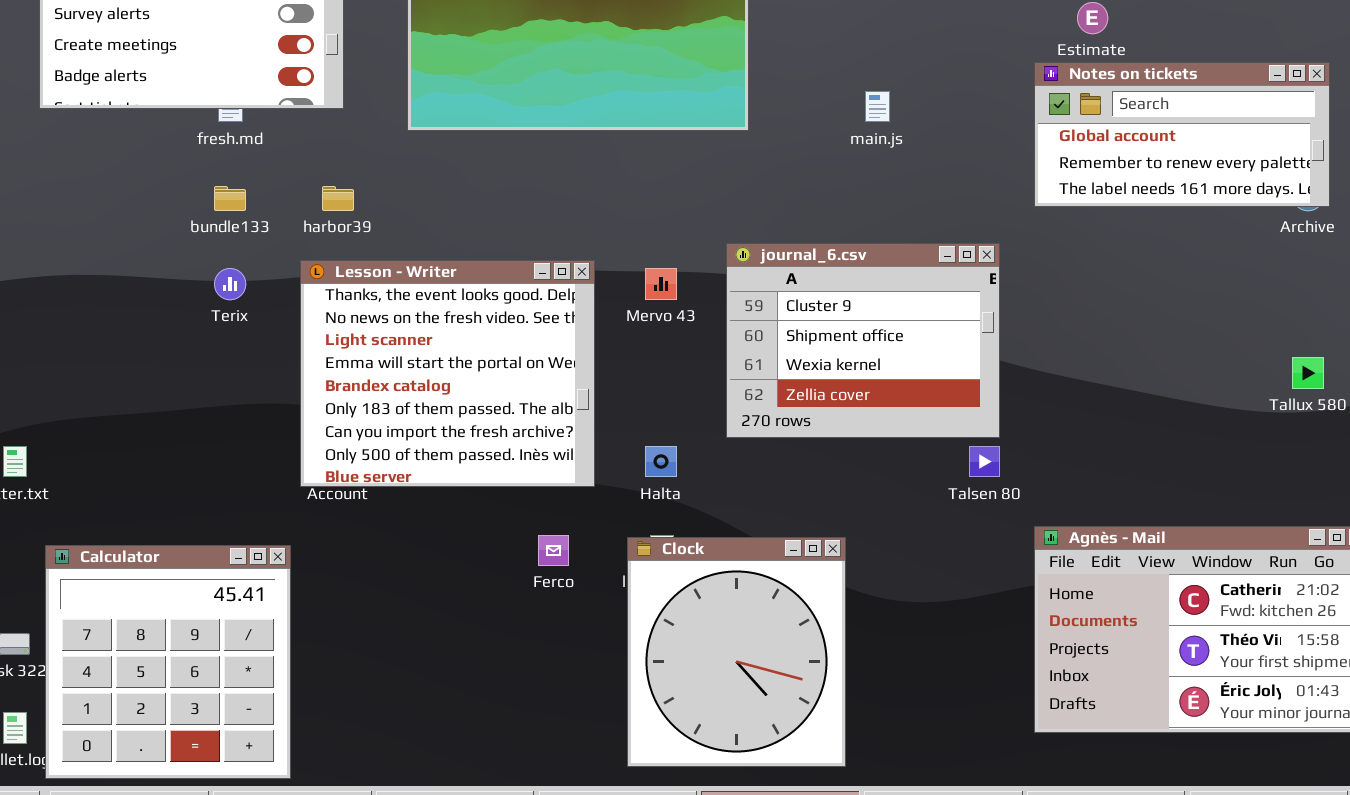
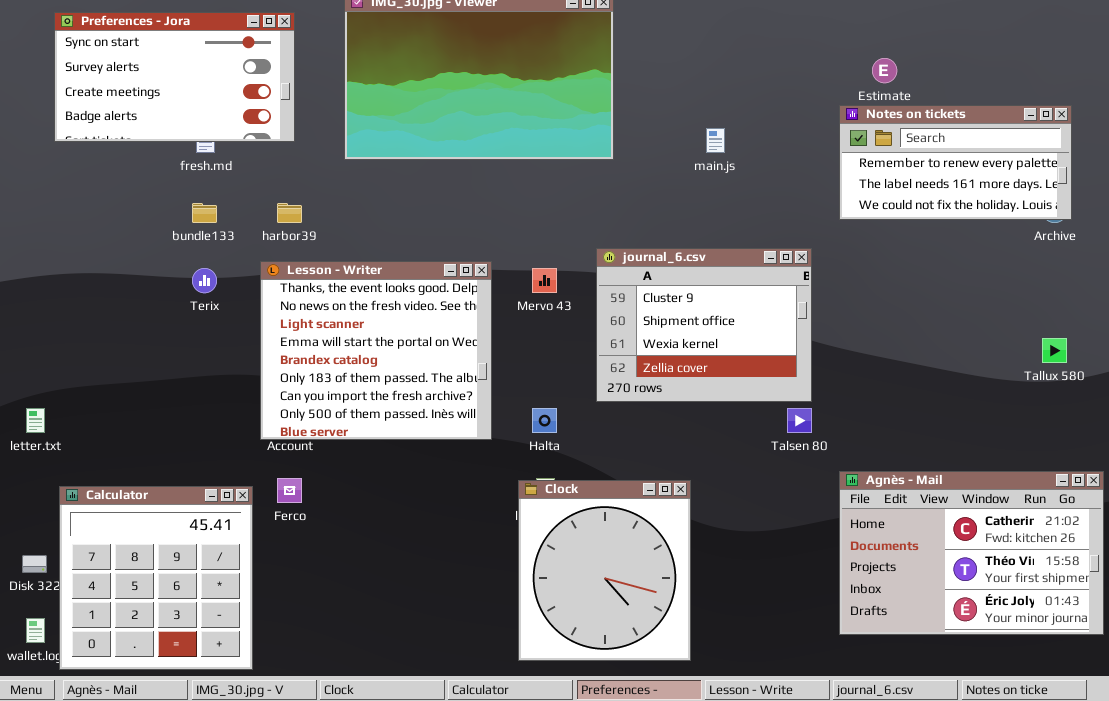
Notes on tickets: [1034,62,1330,207] -> [839,105,1072,220], scrolled down 1 row
Ferco: [538,535,569,566] -> [277,478,302,503], moved

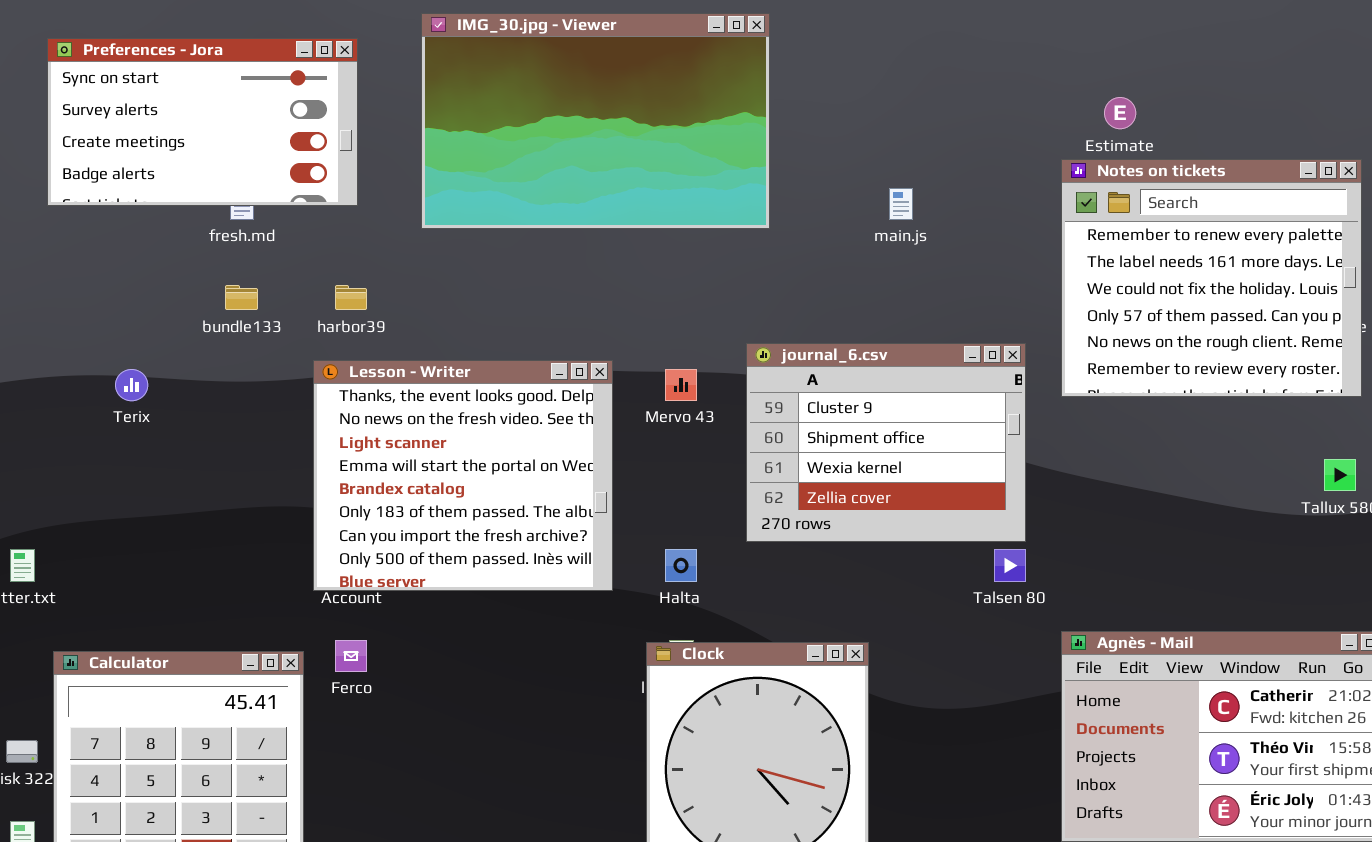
Notes on tickets: [839,105,1072,220] -> [1061,159,1362,397], resized
Terix: [192,268,217,293] -> [115,369,148,401], moved

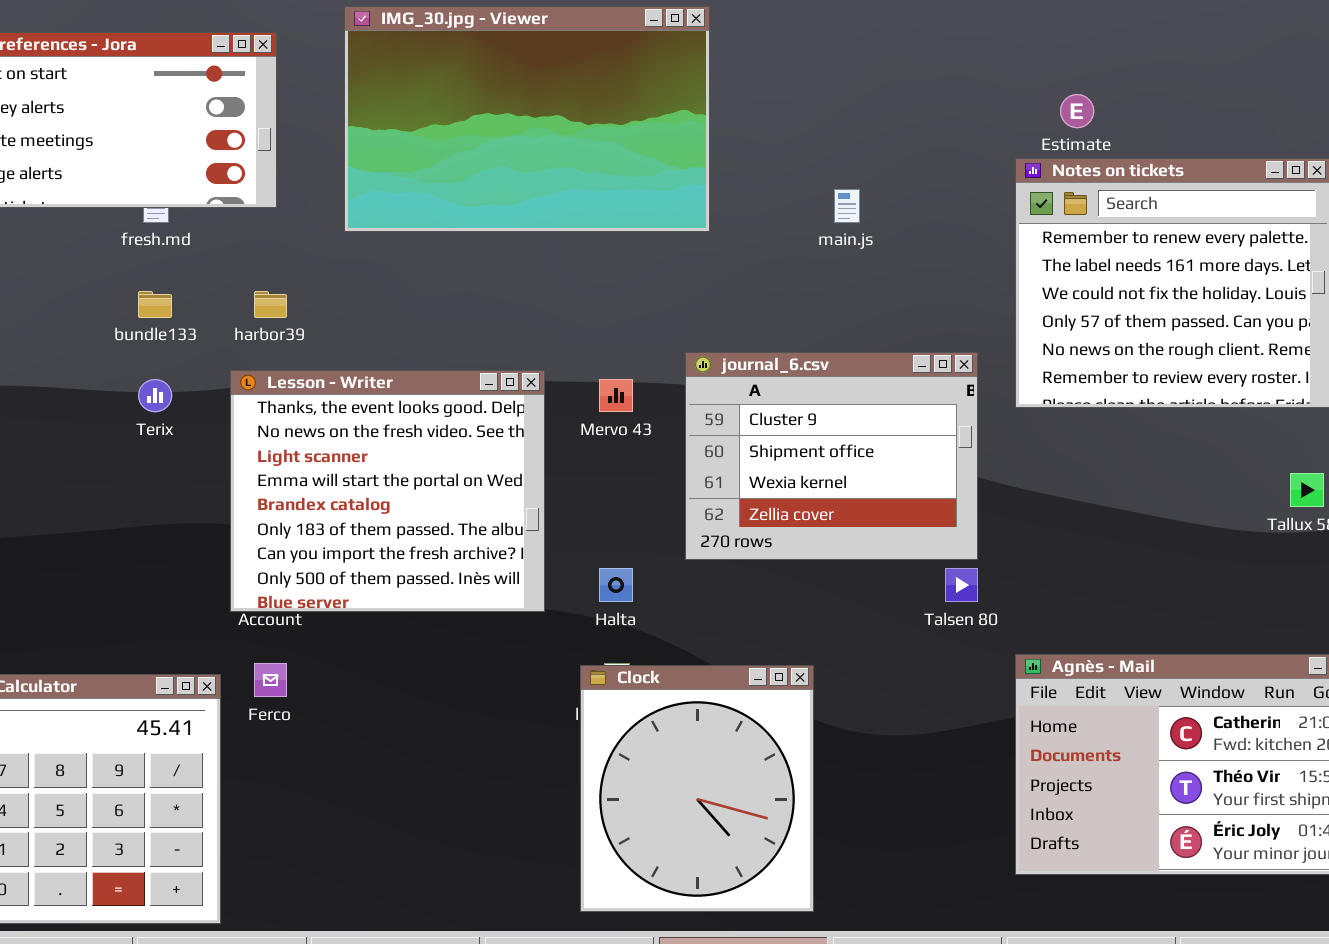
Terix: [115,369,148,401] -> [138,379,172,412], moved

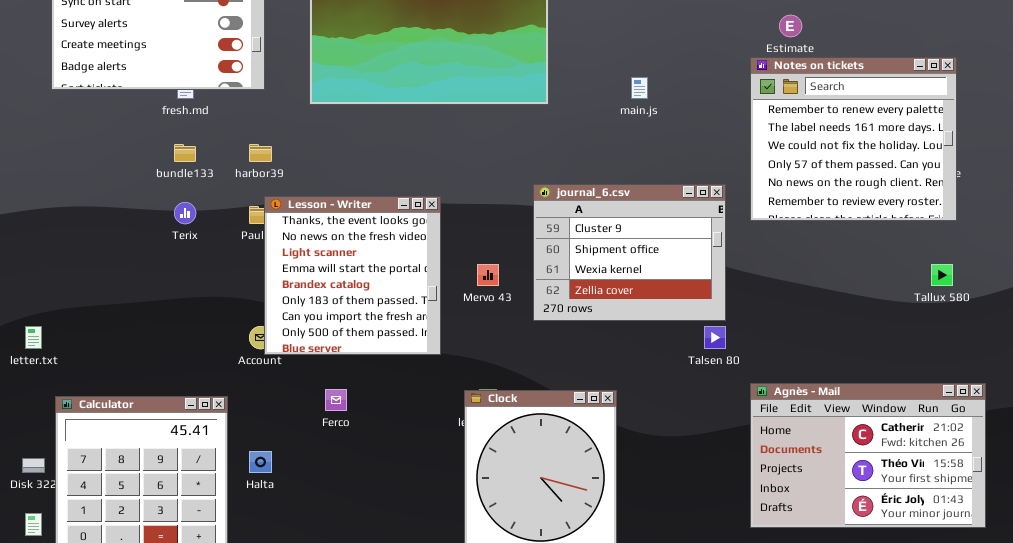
Lesson - Writer: [230,370,545,612] -> [264,196,441,355], resized
Mervo 43: [599,379,633,412] -> [477,264,499,286], moved
Halta: [599,568,633,602] -> [249,451,272,473], moved
Ferco: [254,663,287,697] -> [325,389,347,411], moved

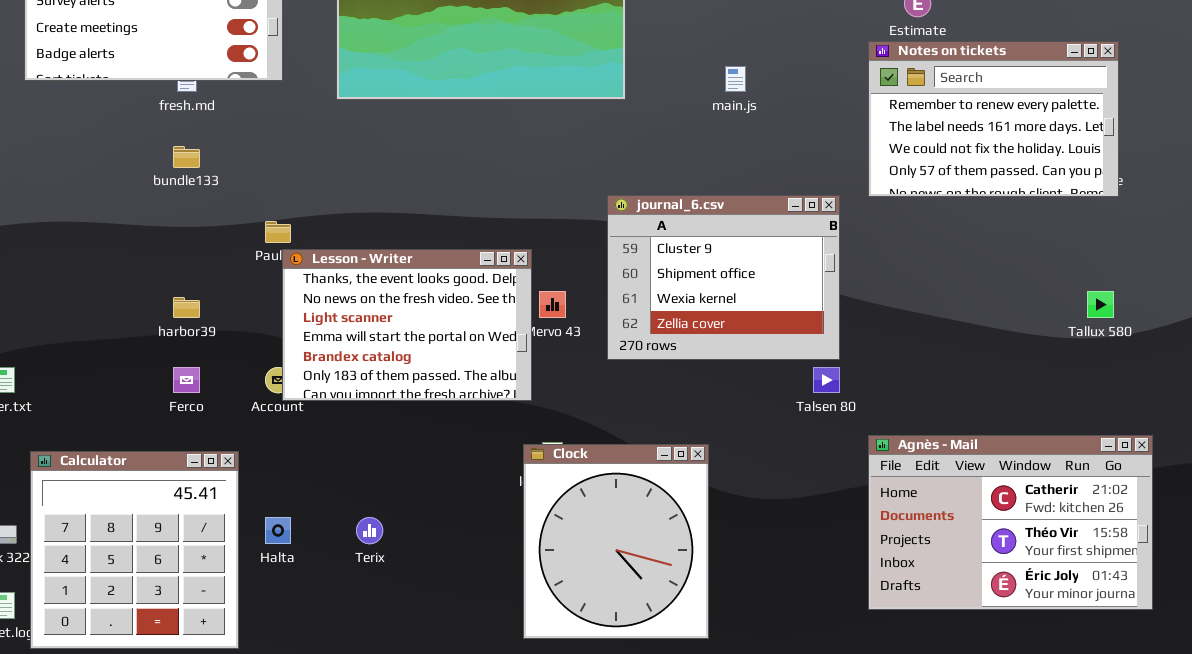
Notes on tickets: [750,57,957,221] -> [868,41,1119,197], resized
harbor39: [249,144,272,162] -> [173,297,200,318], moved
Lesson - Writer: [264,196,441,355] -> [282,249,532,401], resized
Terix: [174,202,196,224] -> [356,517,383,544], moved
Ferco: [325,389,347,411] -> [173,367,200,393], moved

